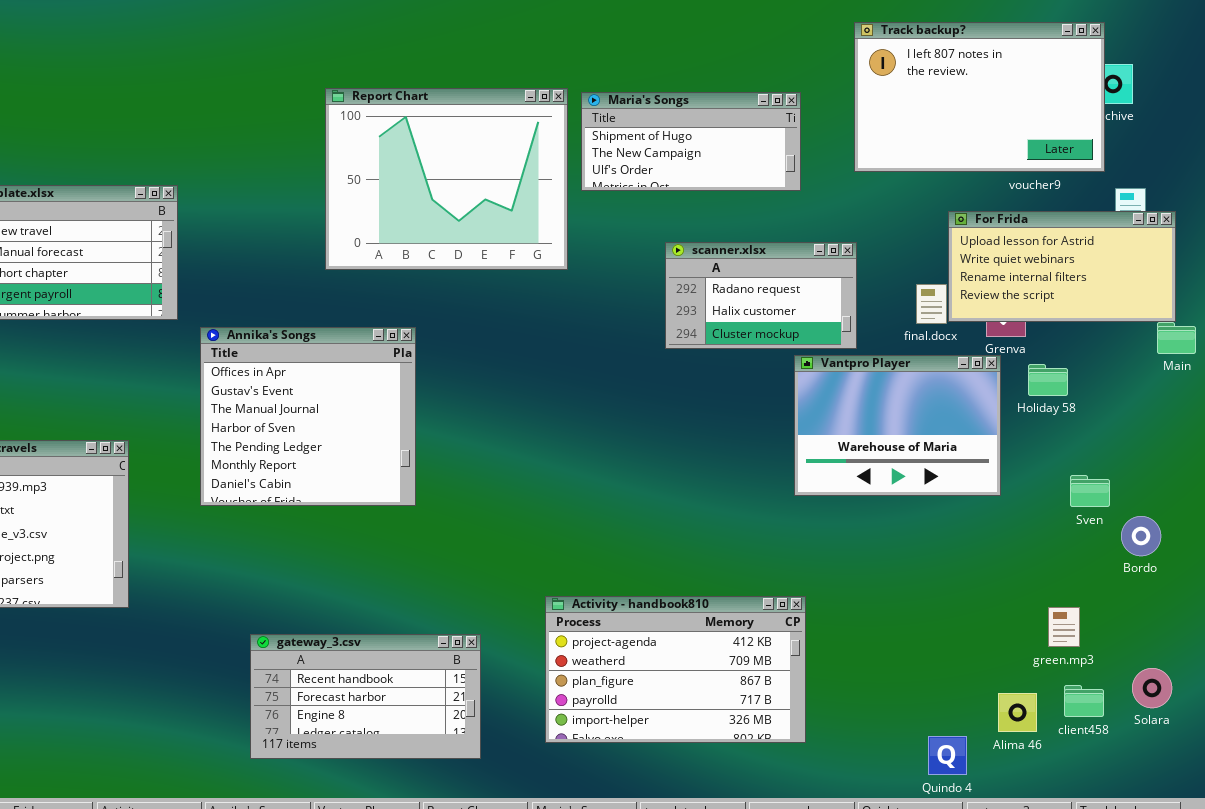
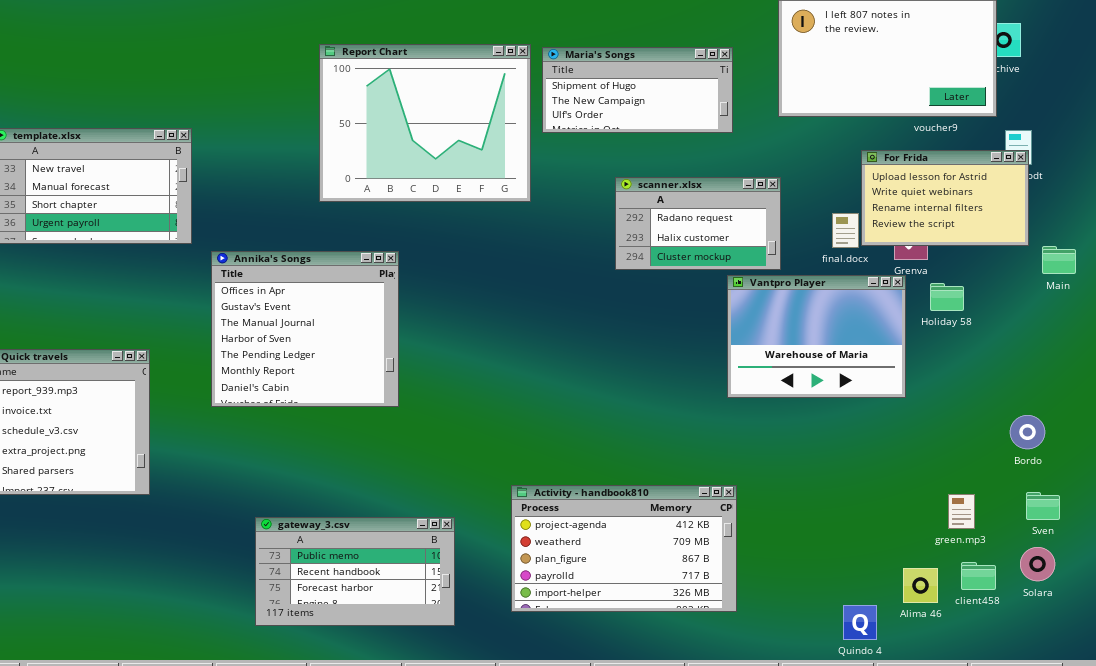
For Frida: [948,211,1176,322] -> [861,150,1029,246], resized
Sven: [1070,475,1110,507] -> [1026,492,1060,520], moved
gateway_3.csv: [250,634,481,759] -> [255,517,455,626], scrolled up 1 row

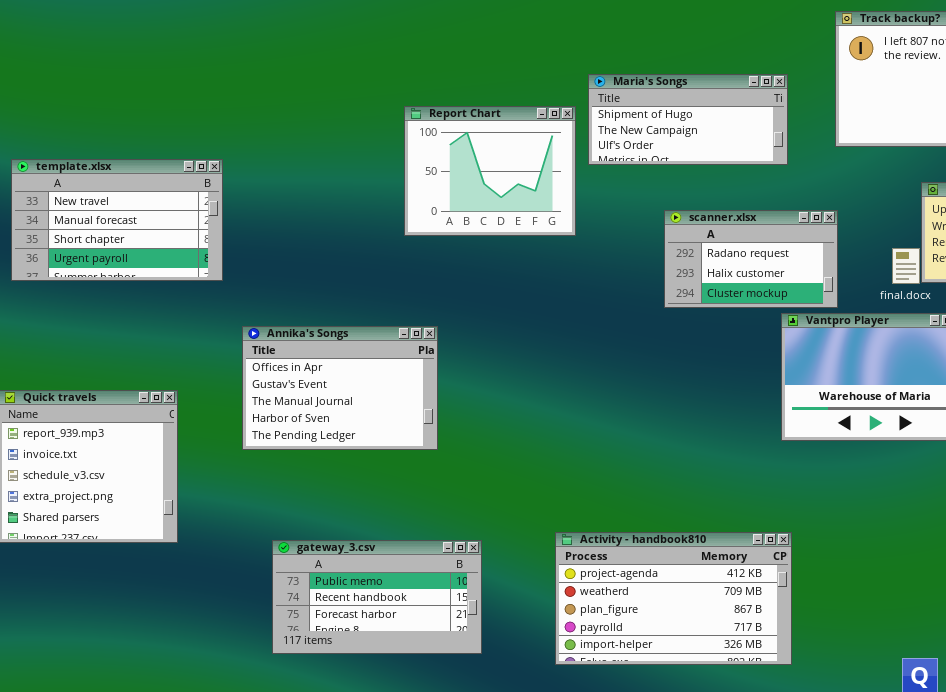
Report Chart: [319,44,531,202] -> [404,106,576,236], resized
Annika's Songs: [211,251,399,407] -> [242,326,438,450], resized
gateway_3.csv: [255,517,455,626] -> [272,540,482,654], moved

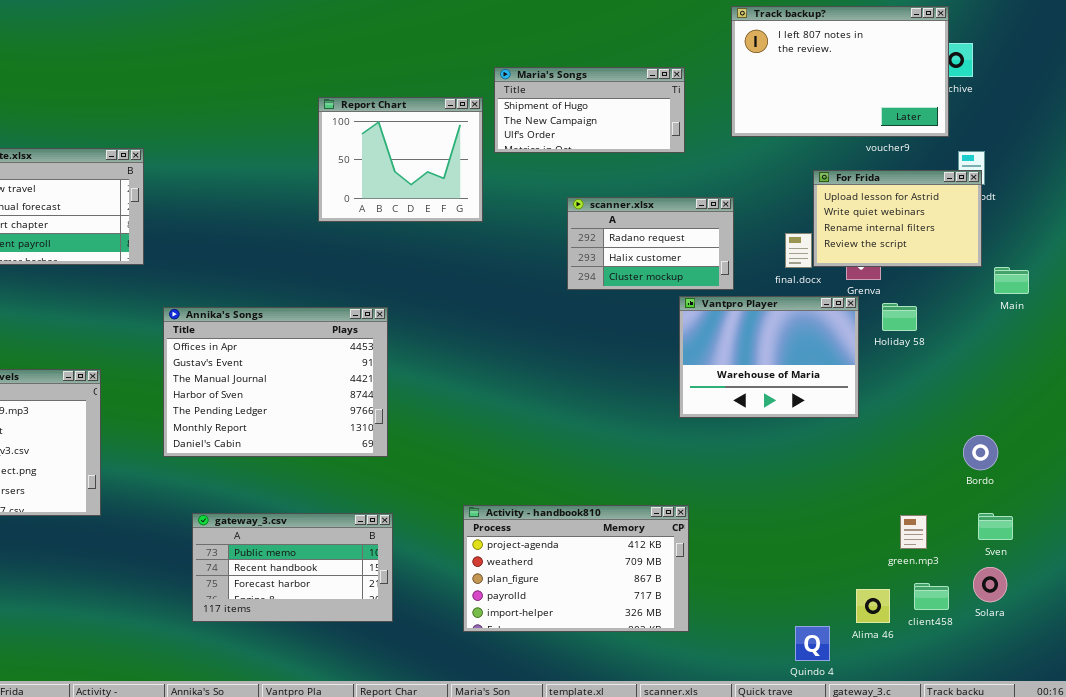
Annika's Songs: [242,326,438,450] -> [163,307,388,457], resized

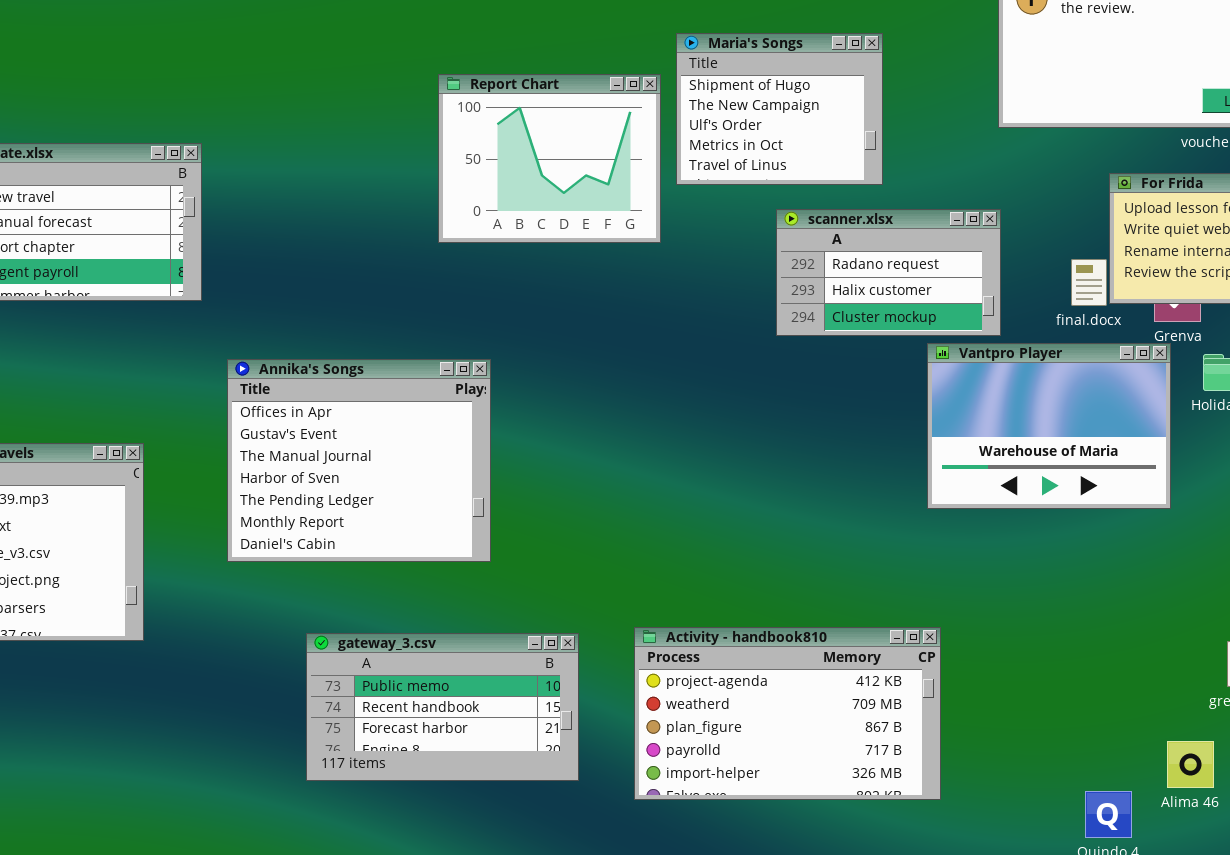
Maria's Songs: [494,67,685,153] -> [676,33,883,185], resized
Annika's Songs: [163,307,388,457] -> [227,359,491,562], resized
gateway_3.csv: [192,513,393,622] -> [306,633,579,781], moved

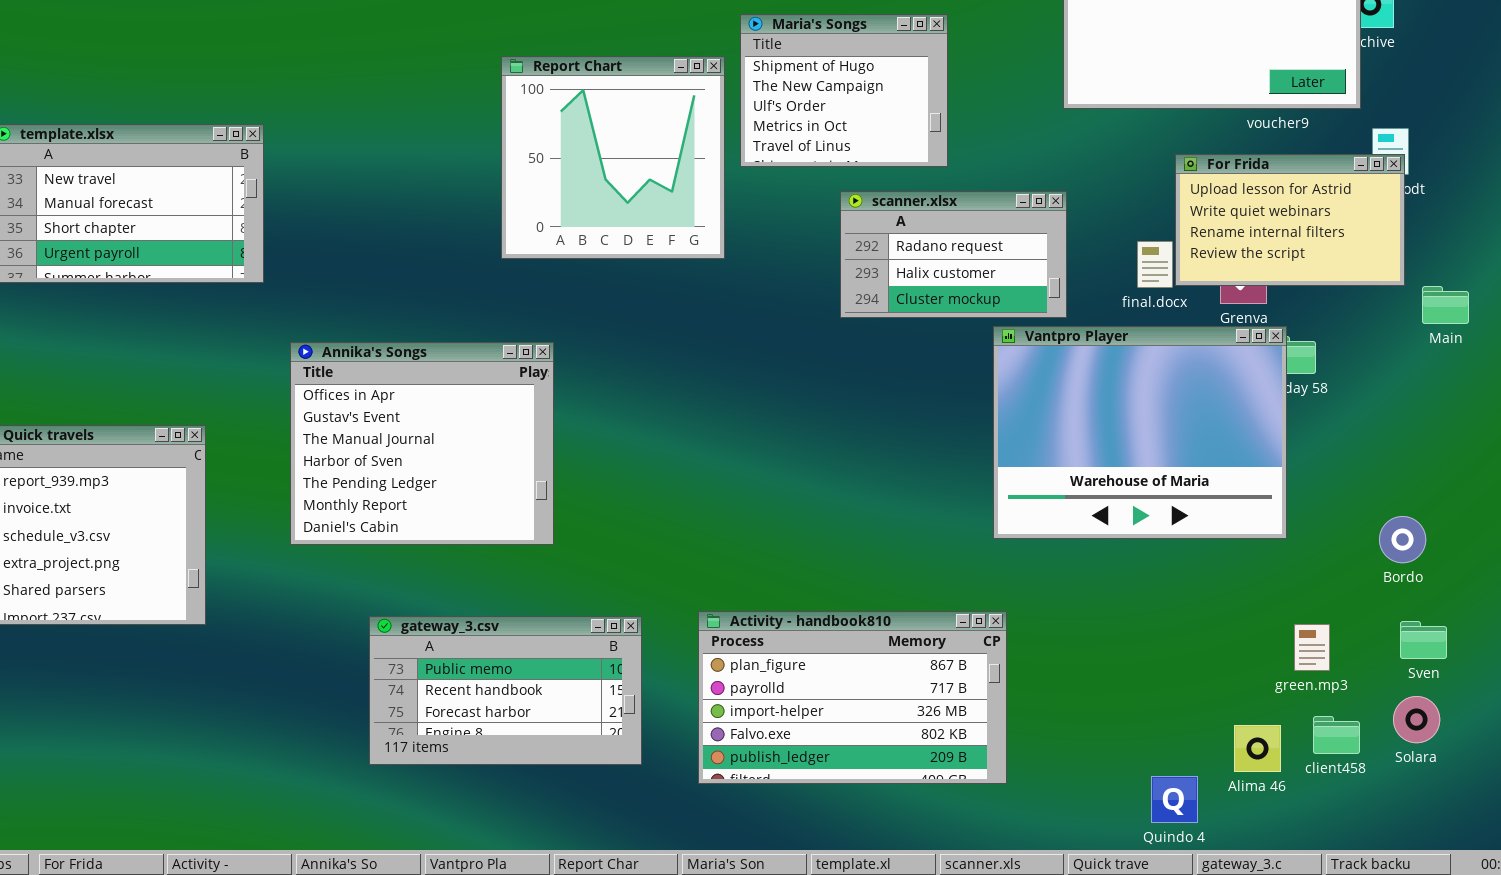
Report Chart: [438,74,661,243] -> [501,56,725,259], resized
Vantpro Player: [927,343,1171,509] -> [993,326,1287,539], resized
Activity - handbook810: [634,627,941,800] -> [698,611,1007,784], scrolled down 2 rows

